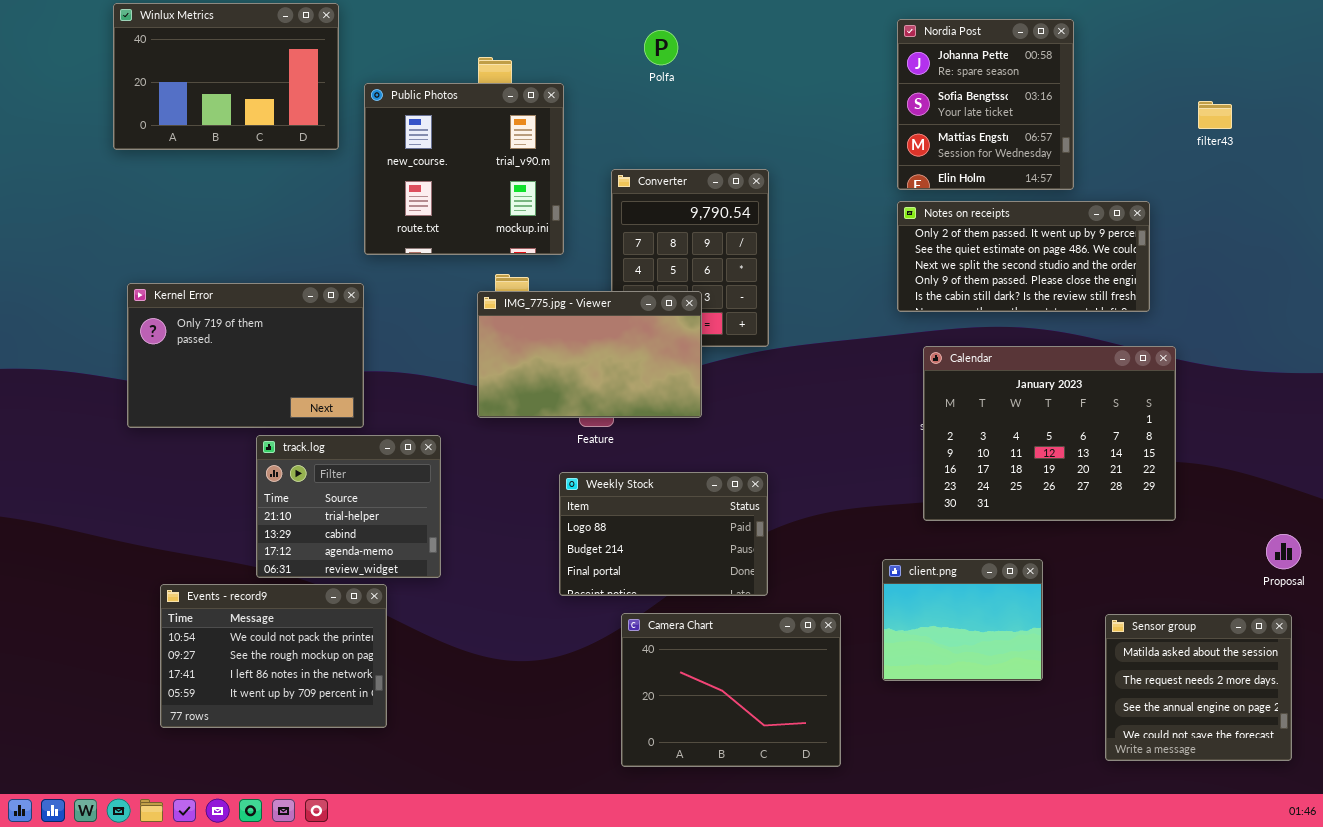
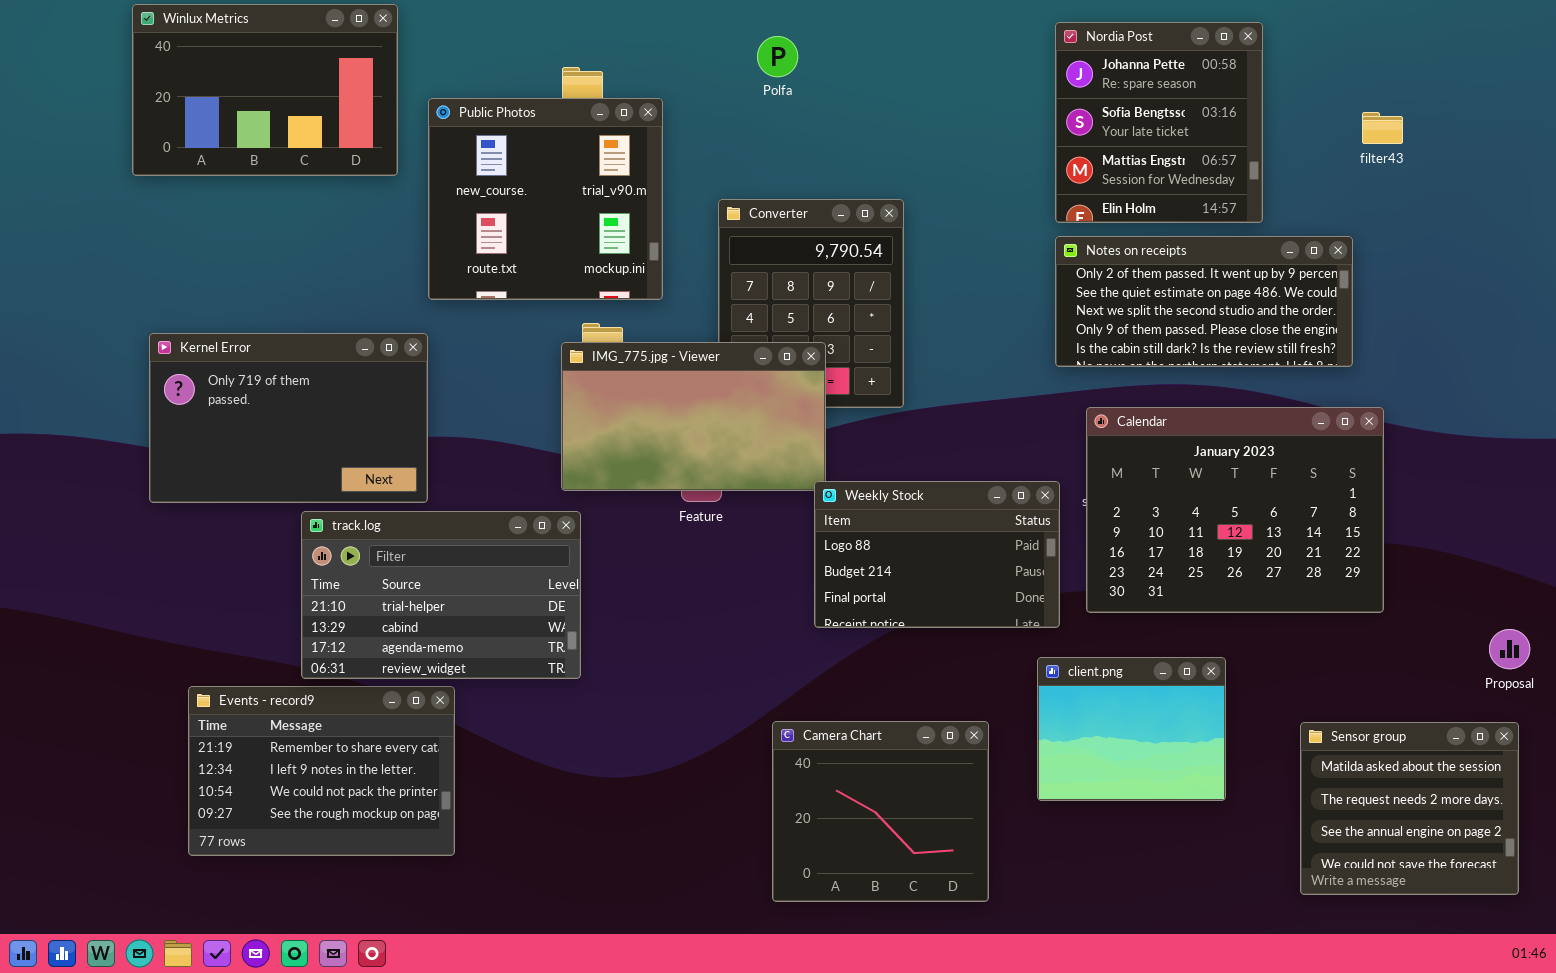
filter43: [1198,101,1232,129] -> [1362,112,1403,144], moved
track.log: [256,435,441,578] -> [301,511,581,679], resized
Weekly Stock: [559,472,768,596] -> [814,481,1060,628], moved
Events - record9: [160,584,387,728] -> [188,686,455,856], scrolled up 2 rows
Camera Chart: [621,613,841,767] -> [772,721,989,902], resized

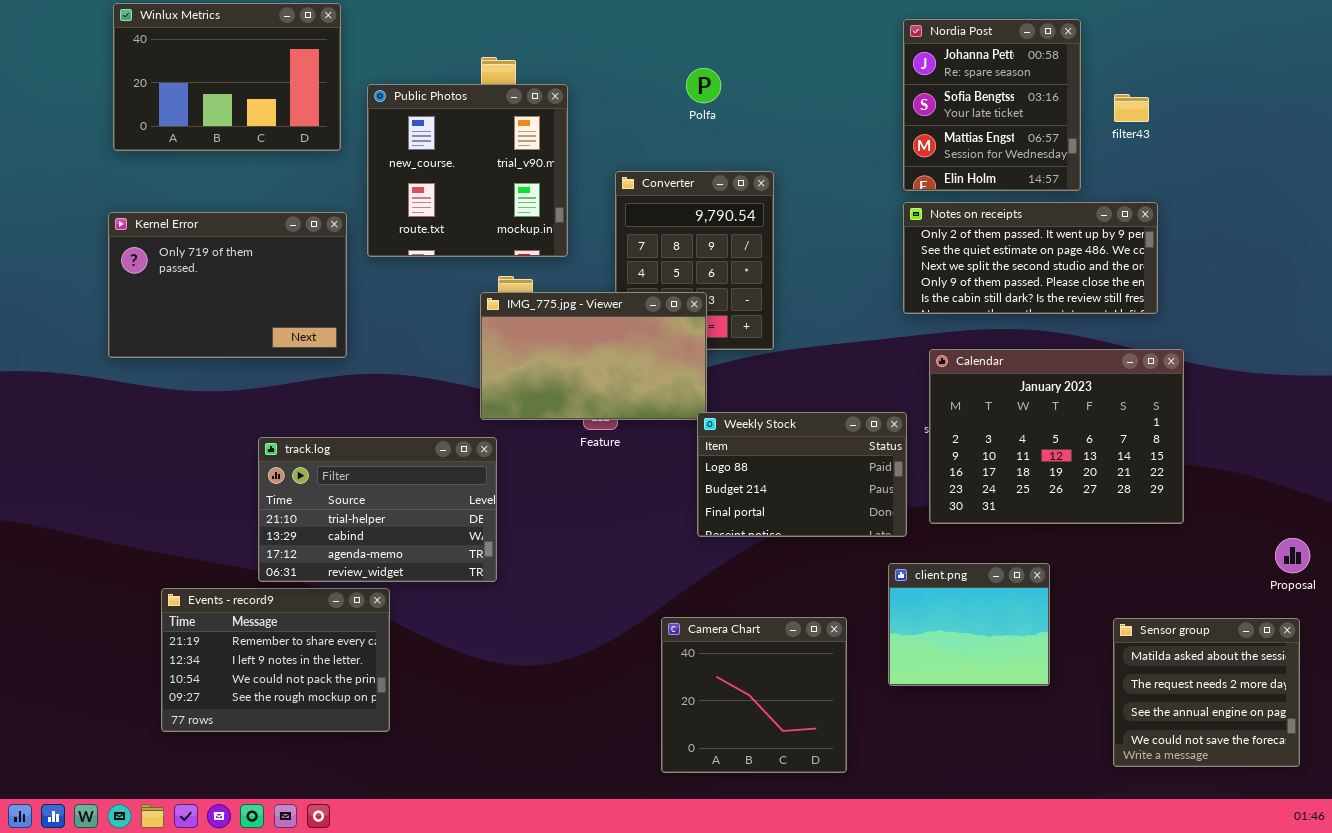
Polfa: [757,36,798,77] -> [686,68,721,103], moved
filter43: [1362,112,1403,144] -> [1114,94,1149,122], moved
Kernel Error: [149,333,428,503] -> [108,212,347,358], moved

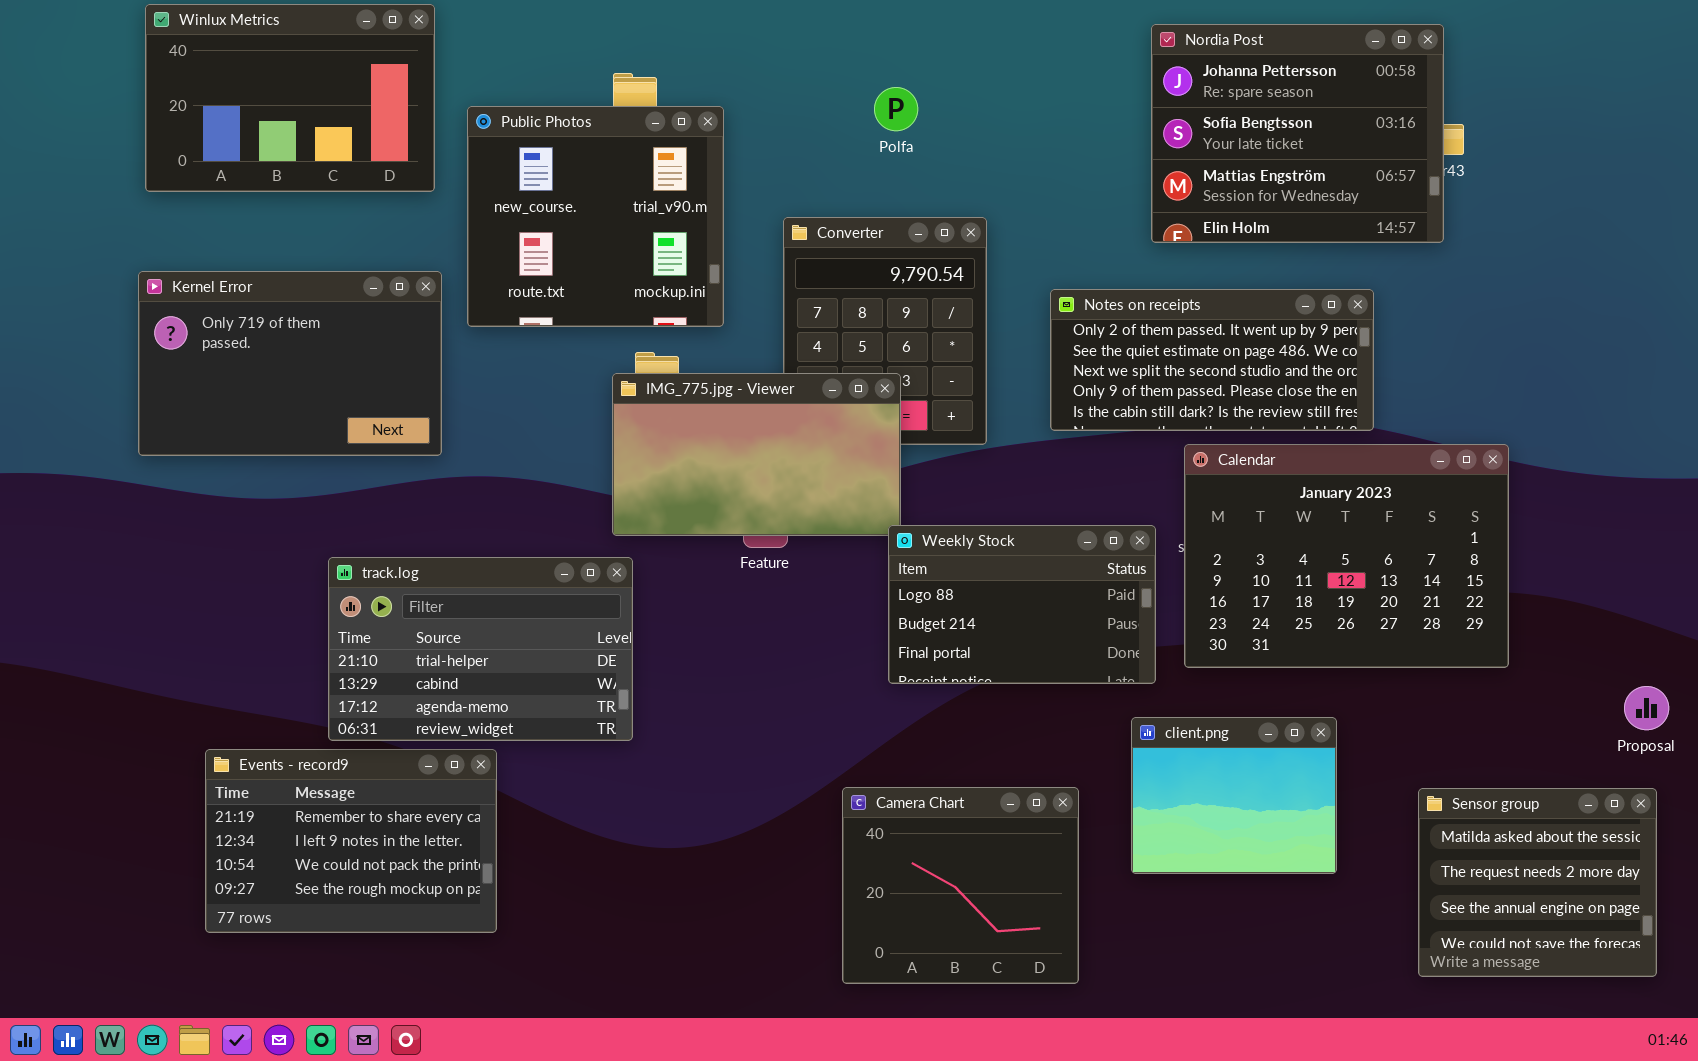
Nordia Post: [903,19,1081,191] -> [1151,24,1444,243], resized
Notes on receipts: [903,202,1158,314] -> [1050,289,1374,431], moved

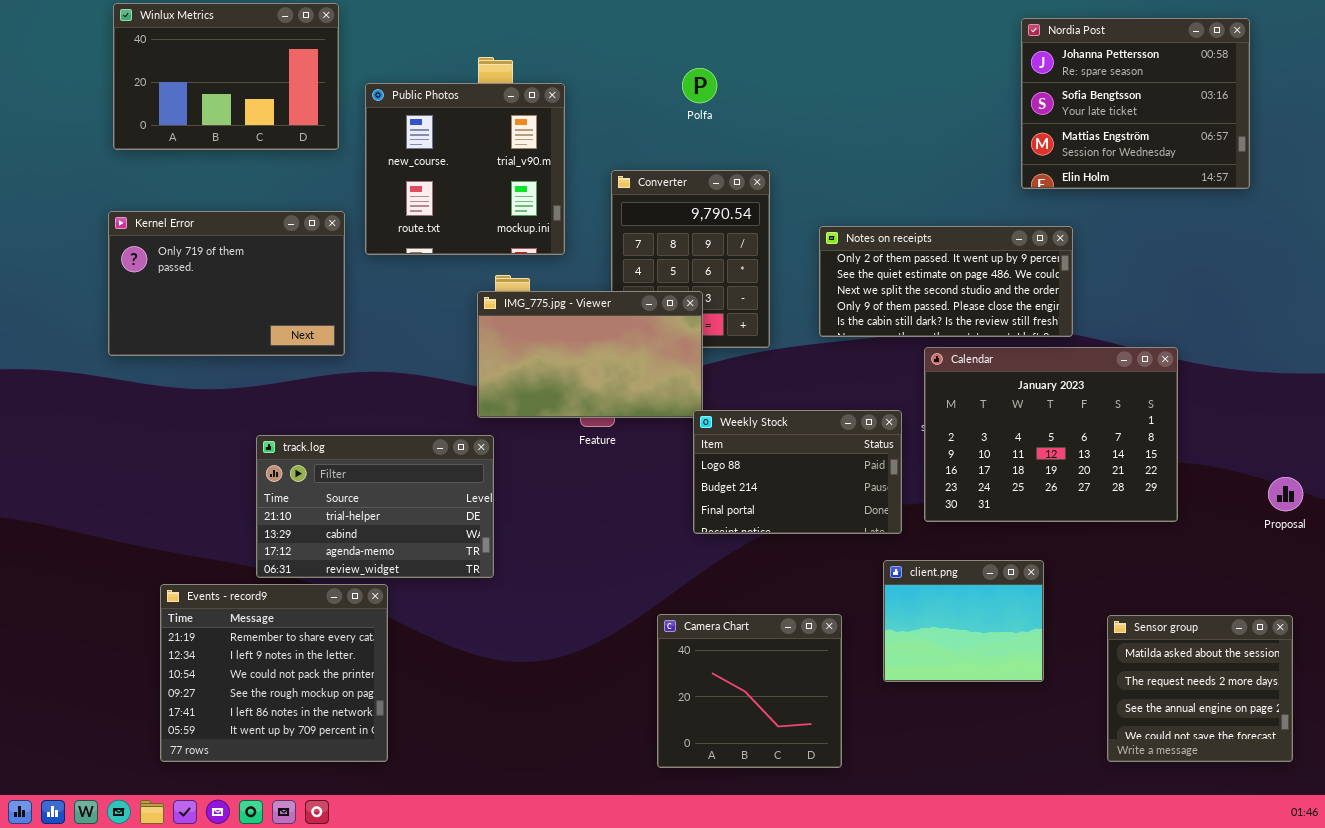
Nordia Post: [1151,24,1444,243] -> [1021,18,1250,189], moved
Proposal: [1624,686,1669,730] -> [1268,477,1303,511], moved
Events - record9: [205,749,497,933] -> [160,584,388,762], resized

